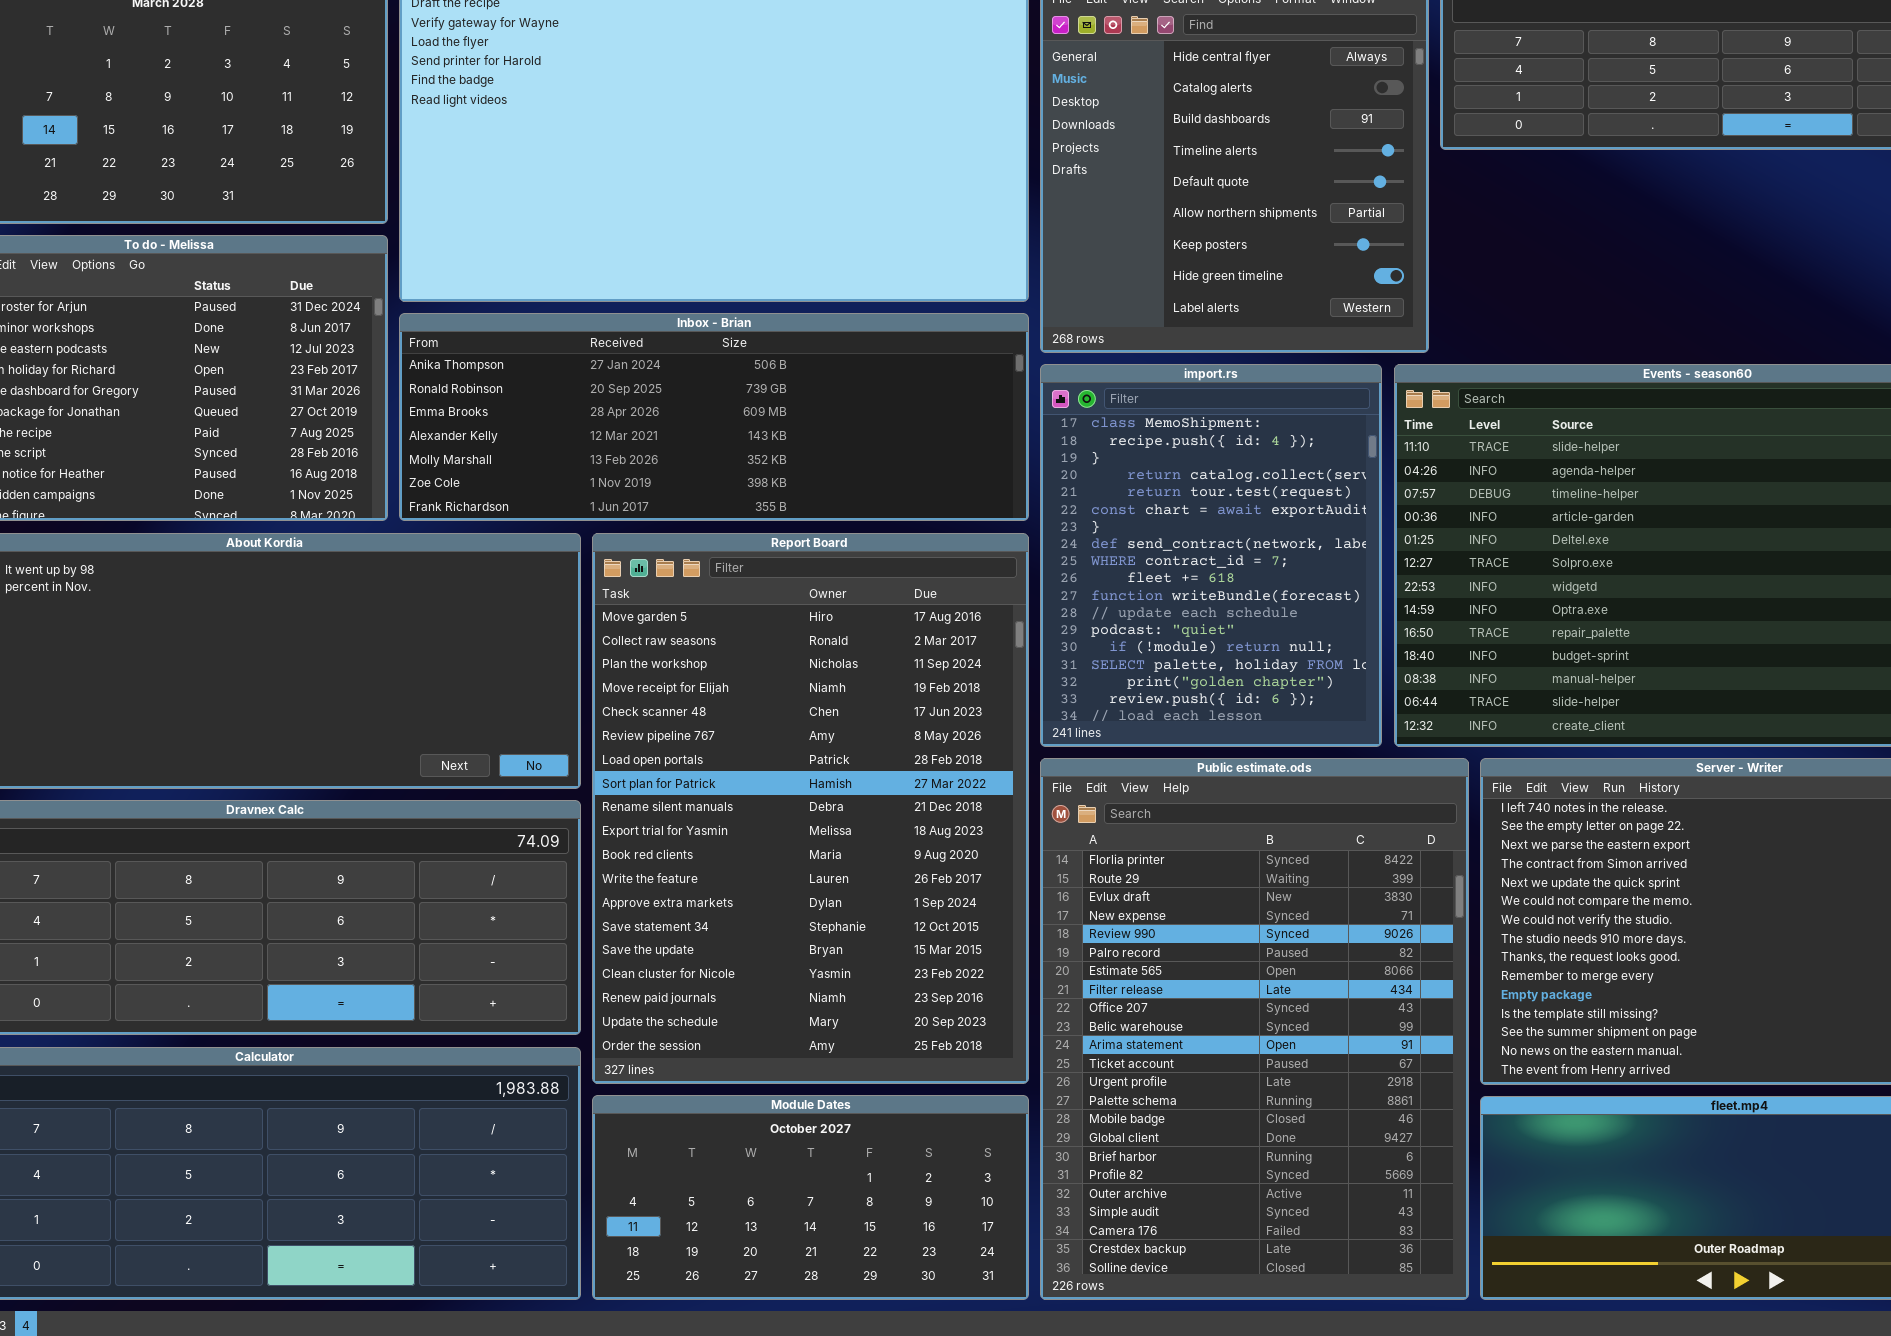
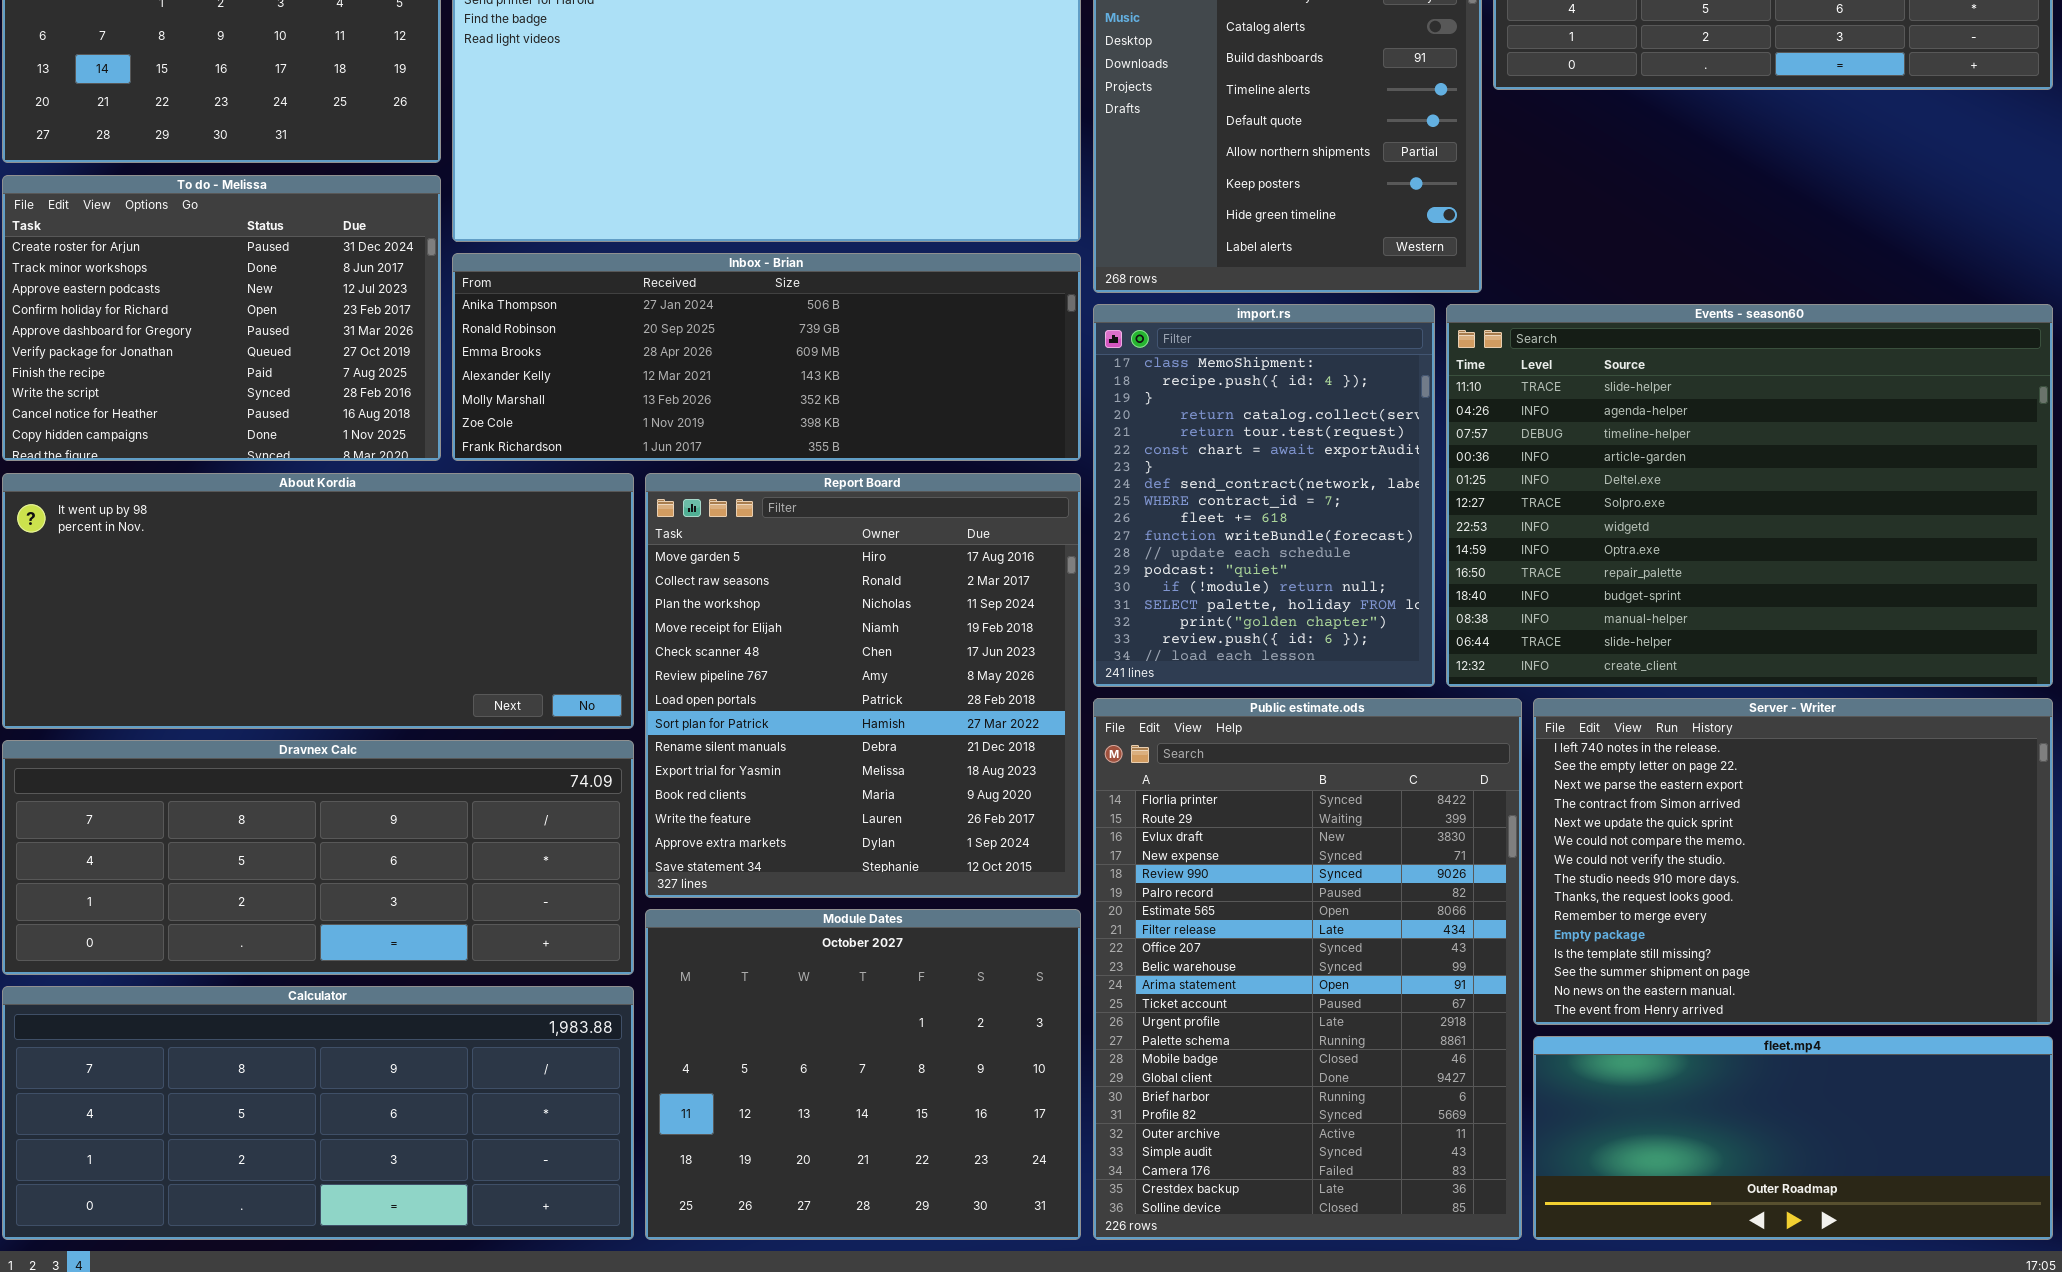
Report Board: [592,533,1029,1084] -> [645,473,1081,898], resized
Module Dates: [592,1095,1029,1300] -> [645,909,1081,1240], resized

